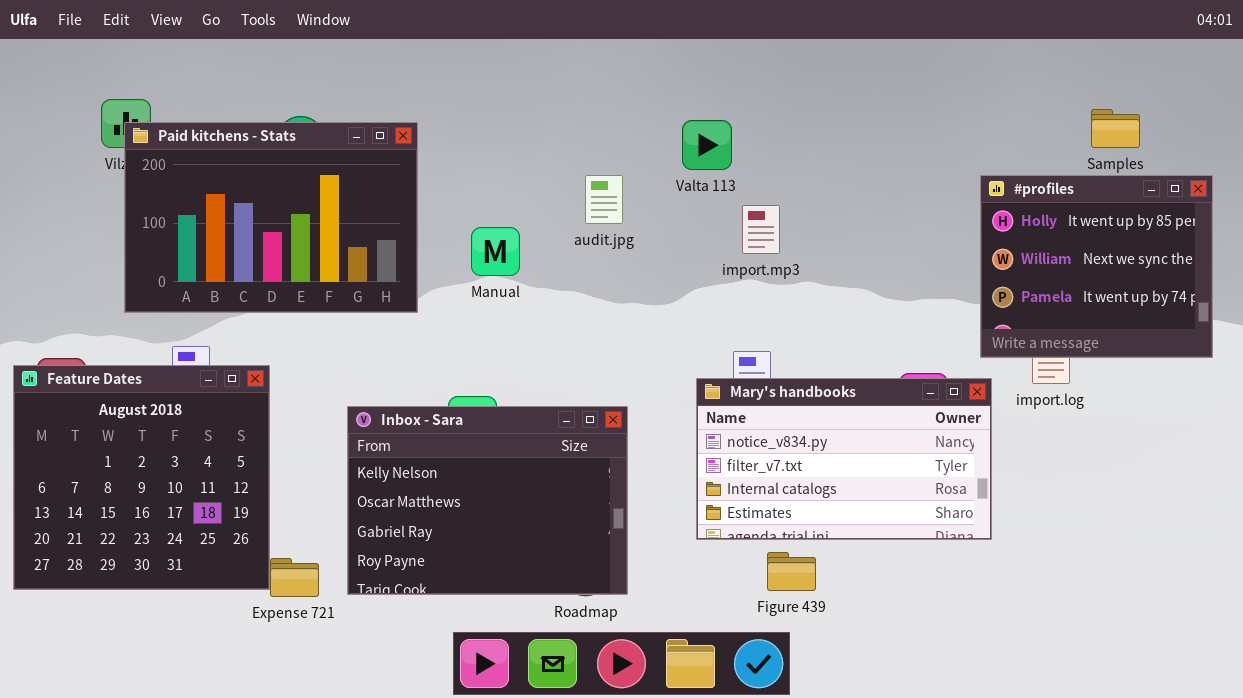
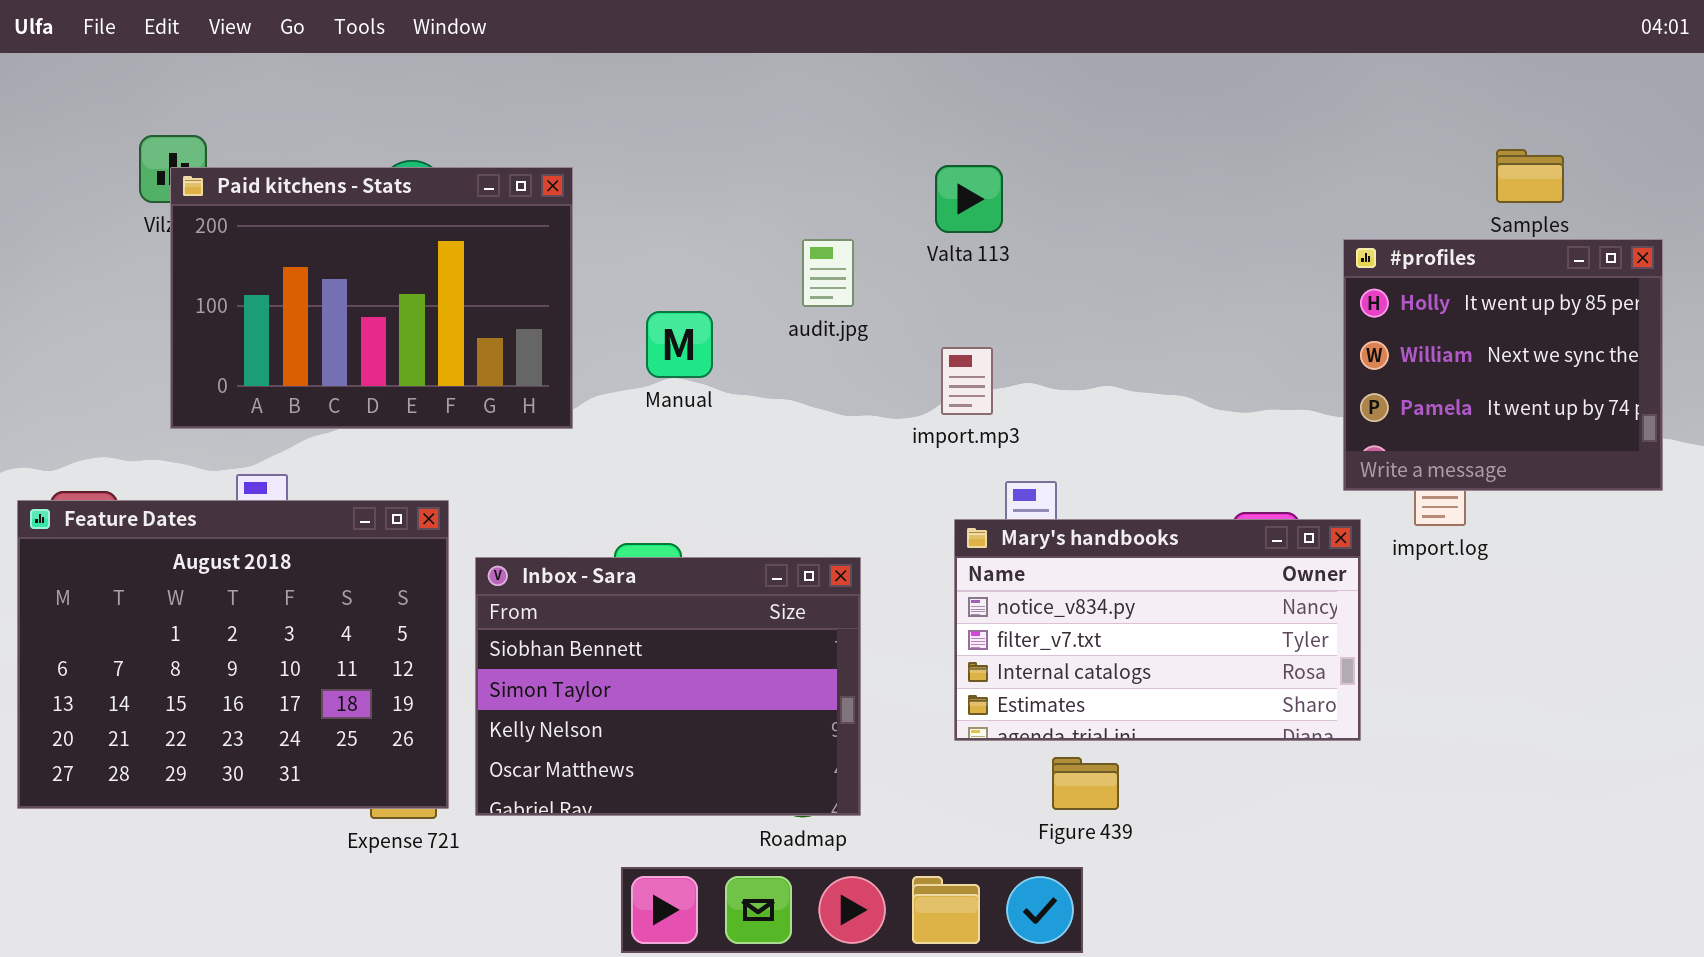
import.mp3: [742,205,780,254] -> [941,347,993,415], moved
Feature Dates: [13,365,270,590] -> [17,500,449,809], resized
Inbox - Sara: [347,406,628,595] -> [475,557,861,816], scrolled up 2 rows

